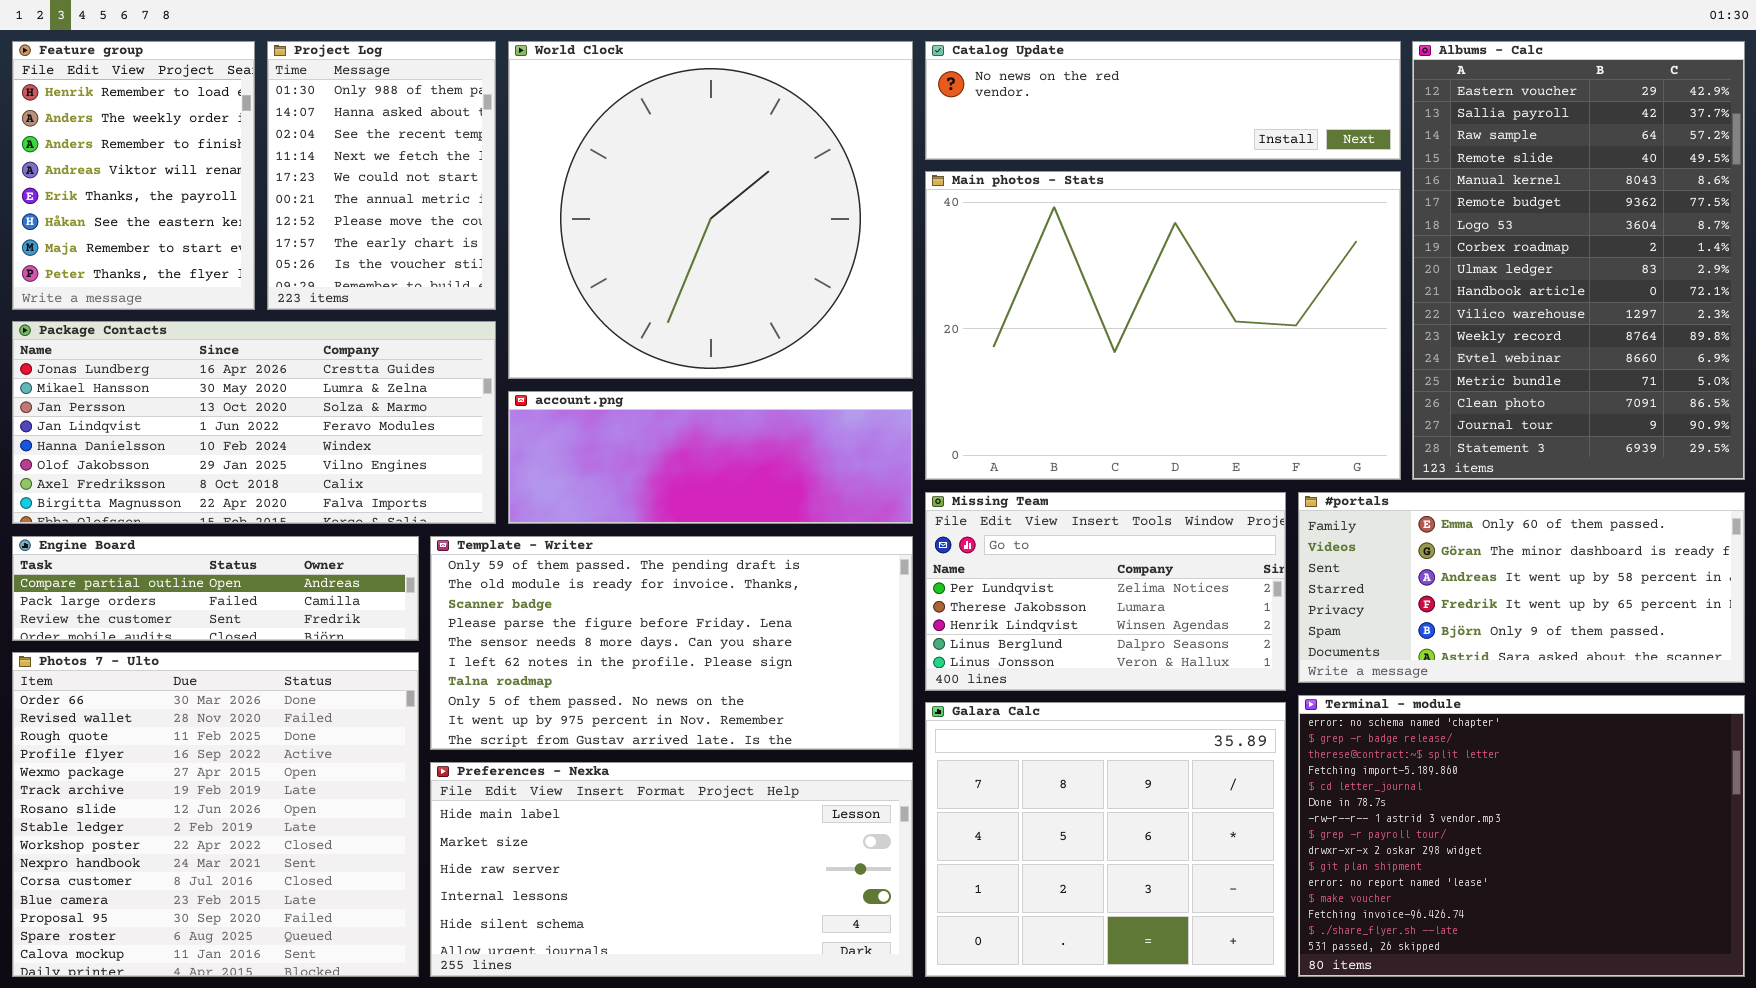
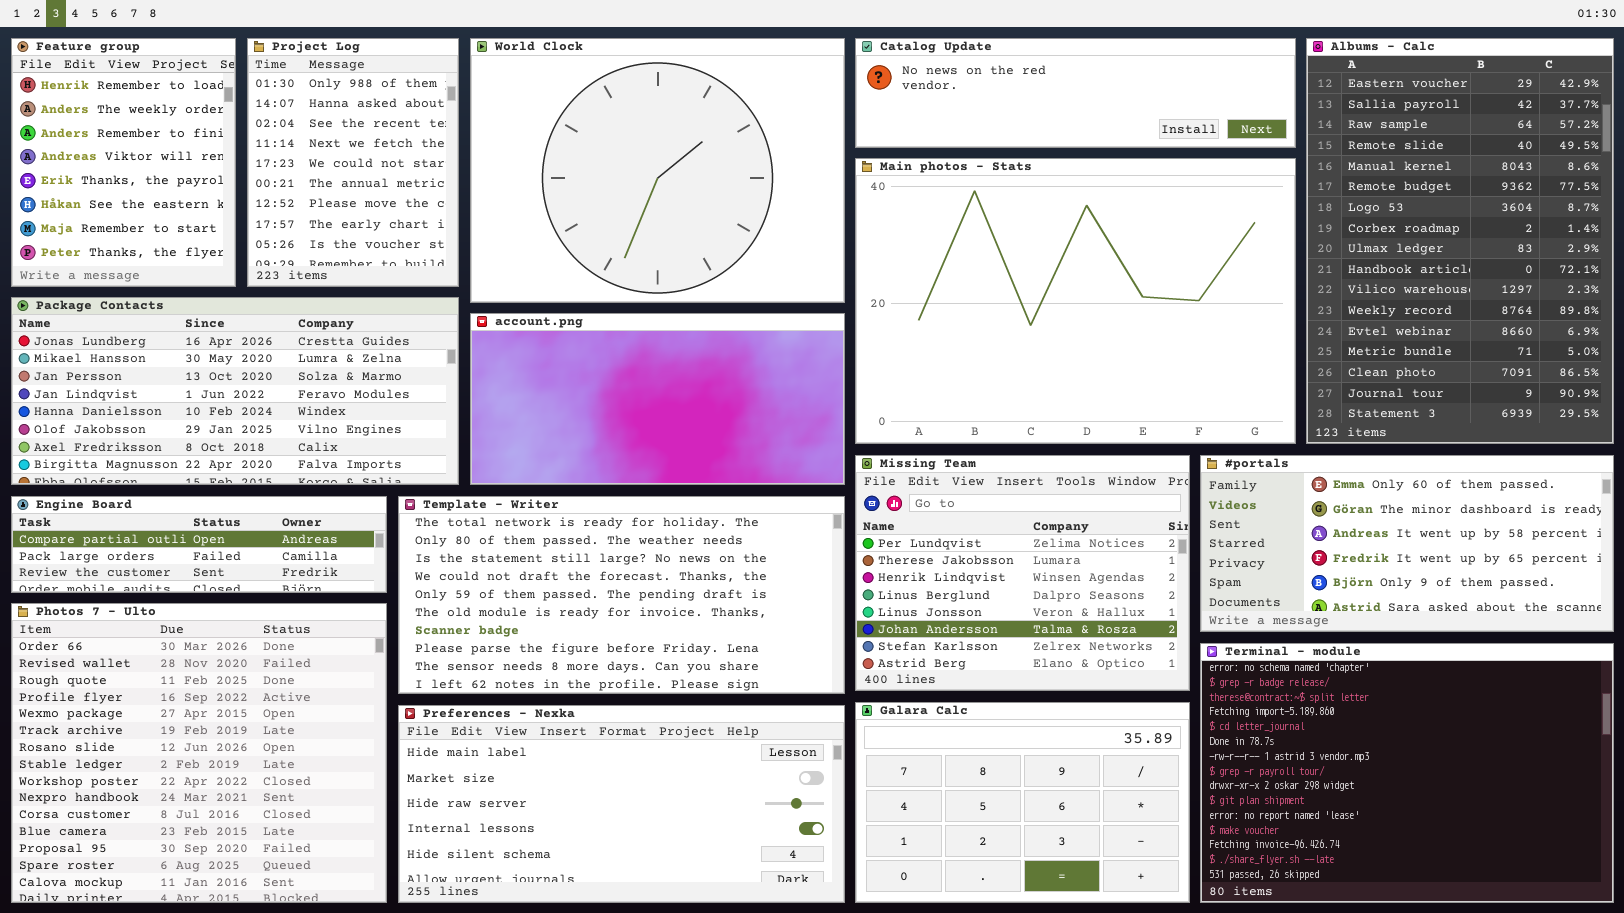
World Clock: [508,41,913,379] -> [470,38,845,303], resized
account.png: [508,391,913,524] -> [470,313,845,485], resized
Missing Team: [925,492,1286,691] -> [855,455,1190,691], resized
Template - Writer: [430,536,913,750] -> [398,496,845,694], scrolled up 4 rows
Galara Calc: [925,702,1286,977] -> [855,702,1190,903], resized

